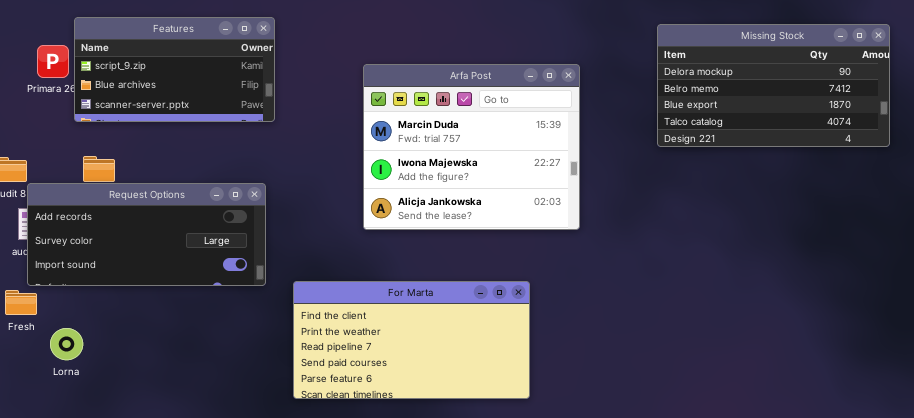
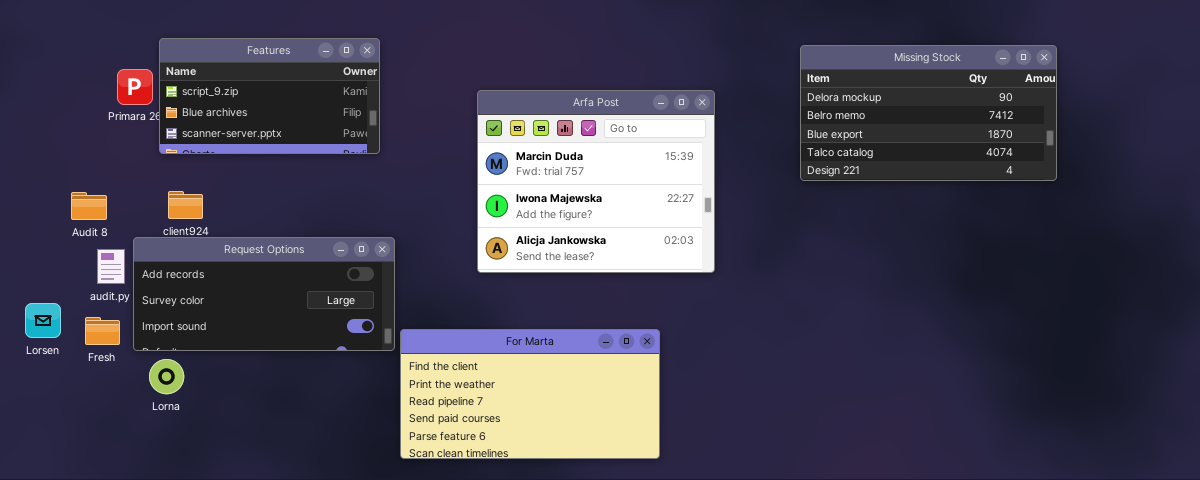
Request Options: [27,183,266,286] -> [133,237,395,351], moved
Fresh: [5,290,37,315] -> [85,317,120,345], moved
Lorna: [50,328,83,360] -> [149,359,184,394], moved

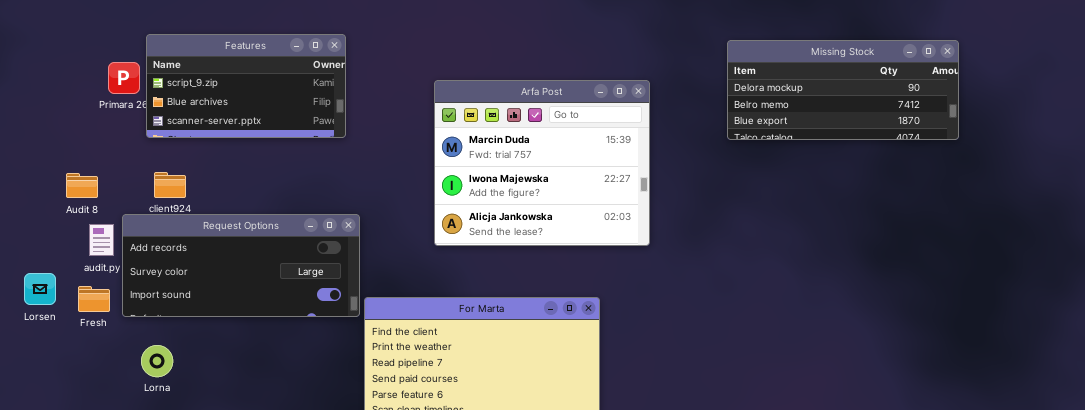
Missing Stock: [800,45,1057,181] -> [727,40,959,140], resized
Lorna: [149,359,184,394] -> [141,345,173,377], moved

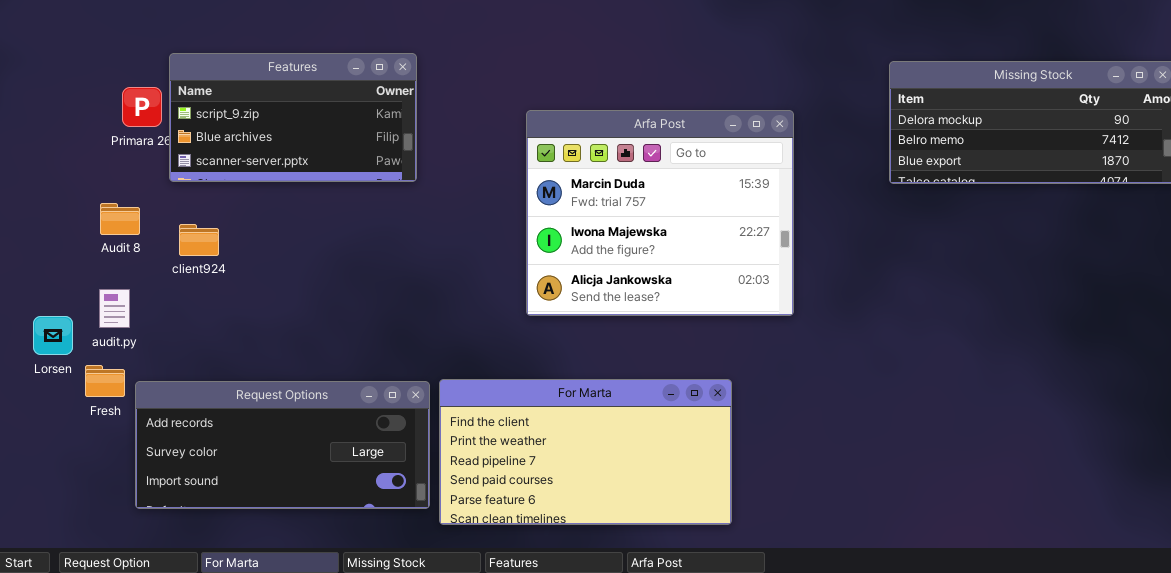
Audit 8: [66,173,98,198] -> [100,203,140,235], moved
Request Options: [122,214,360,317] -> [135,381,430,509], moved
Lorsen: [24,273,56,305] -> [33,316,73,355], moved

